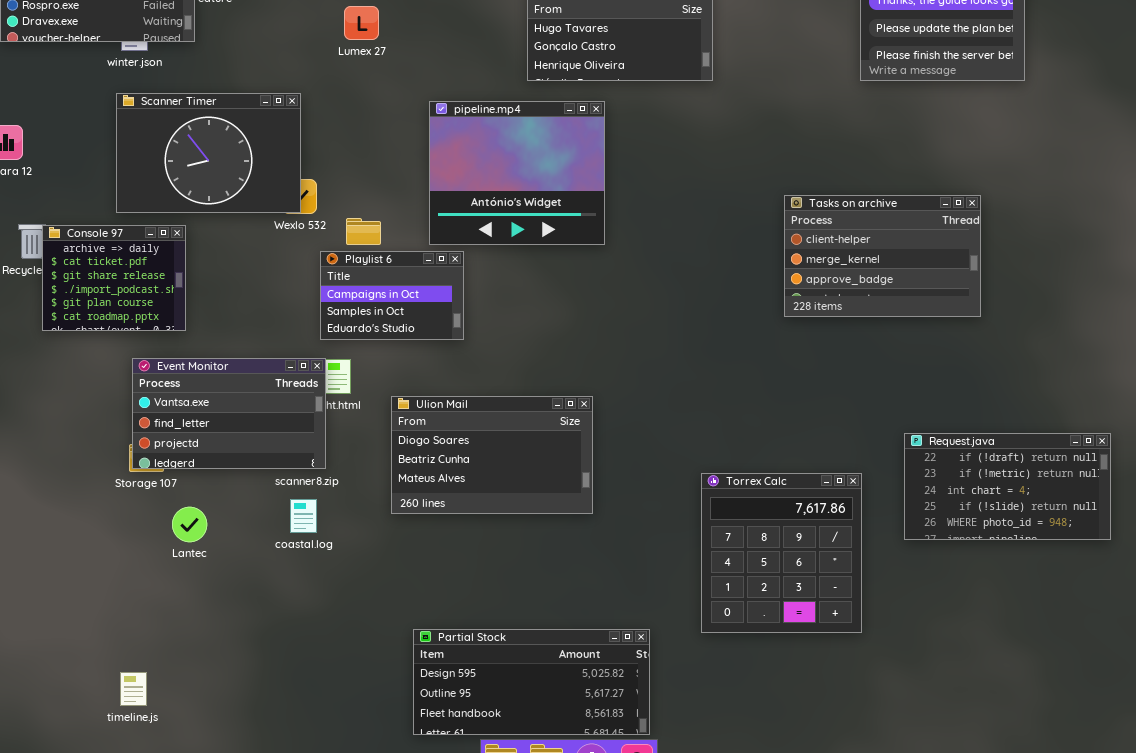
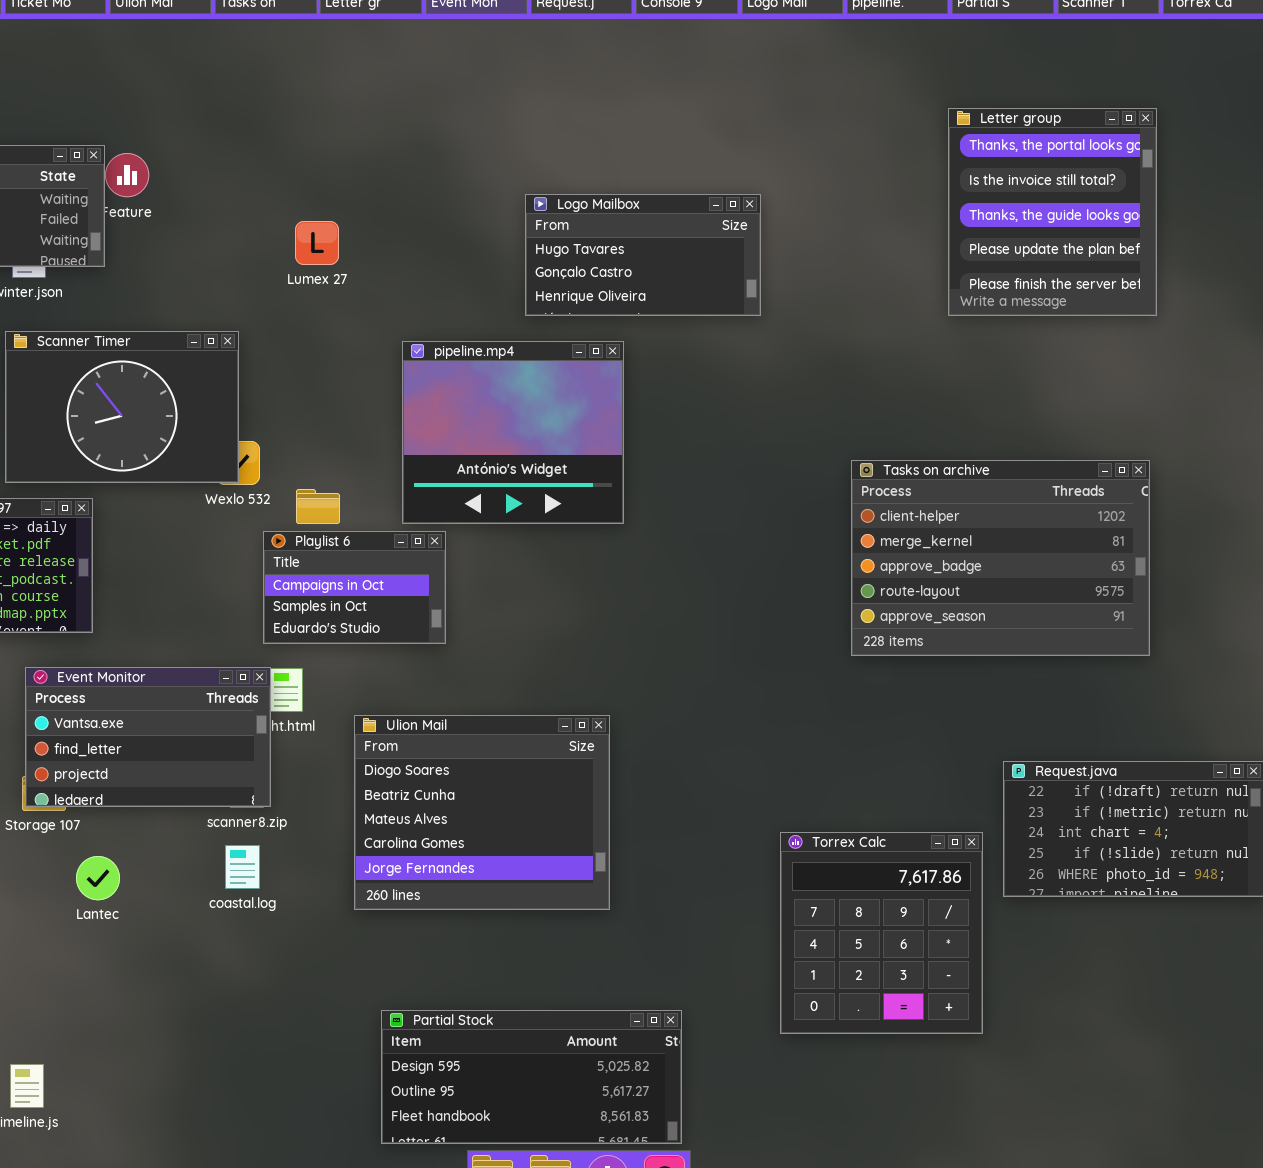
Tasks on archive: [784,195,981,317] -> [851,460,1150,656], resized
Ulion Mail: [391,396,593,514] -> [354,715,610,910], resized
Torrex Calc: [701,473,862,633] -> [780,832,983,1034], moved

